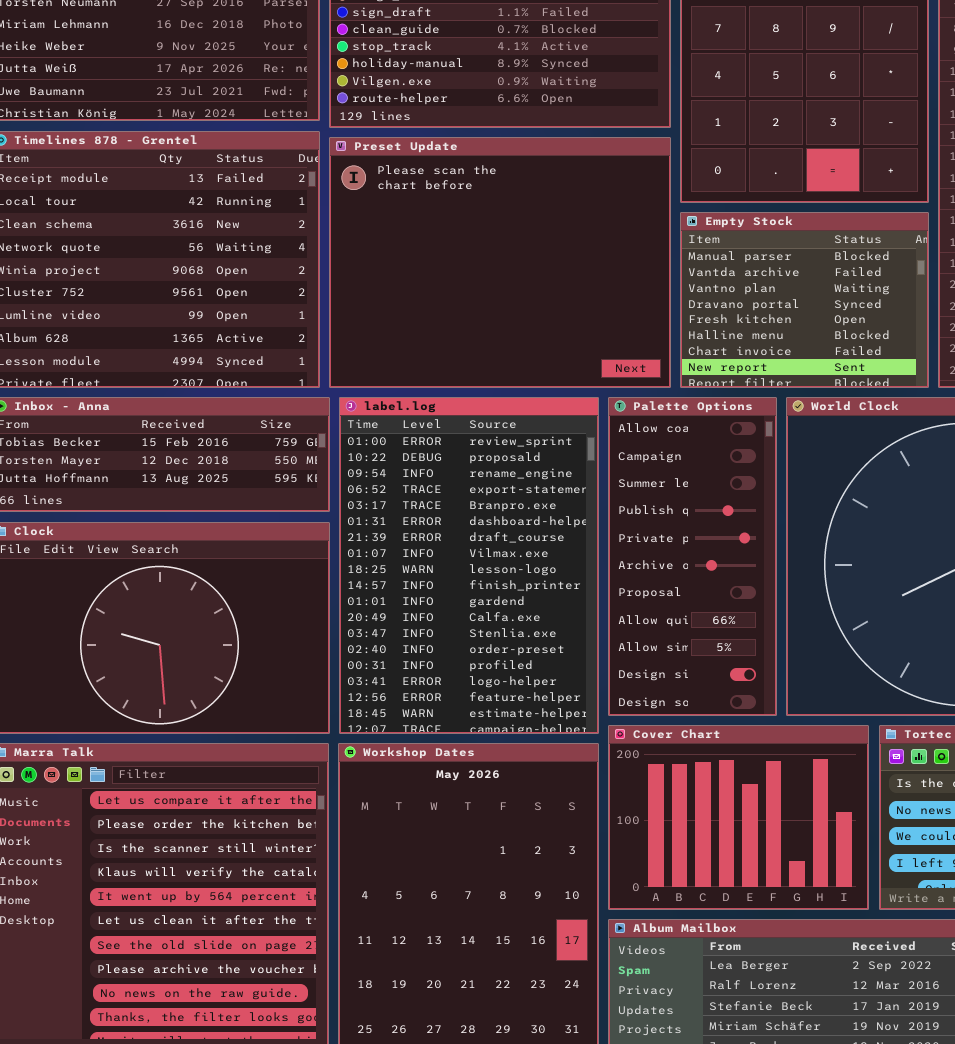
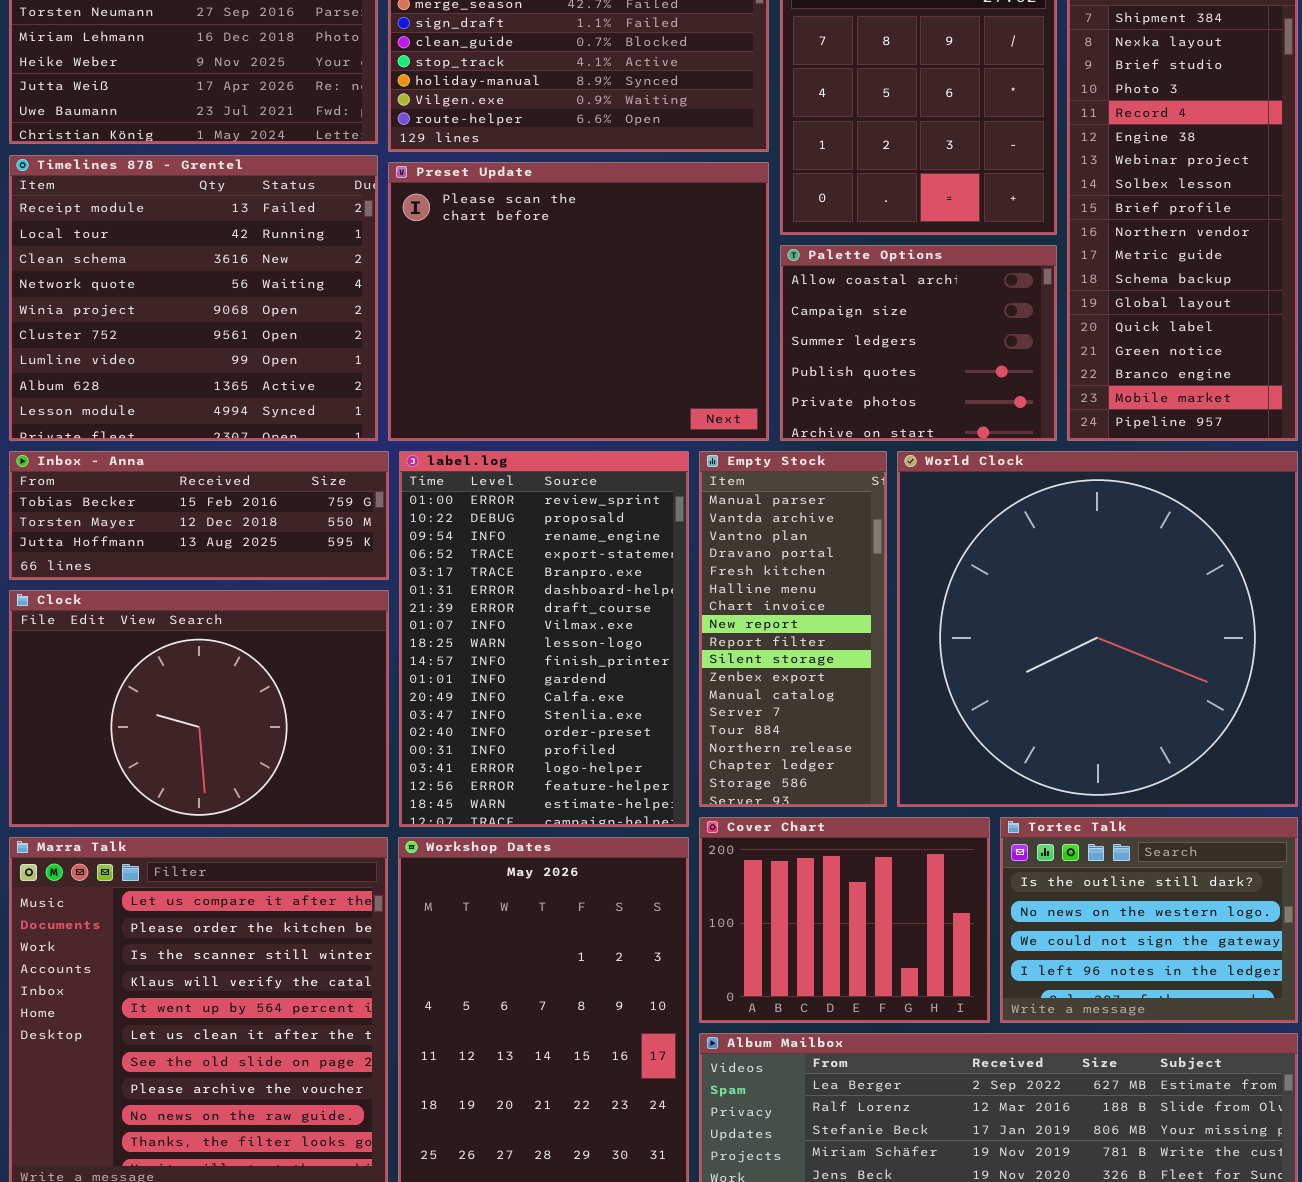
Empty Stock: [680,212,929,388] -> [699,451,887,807], moved, resized
Palette Options: [608,397,777,716] -> [780,245,1057,441], moved, resized

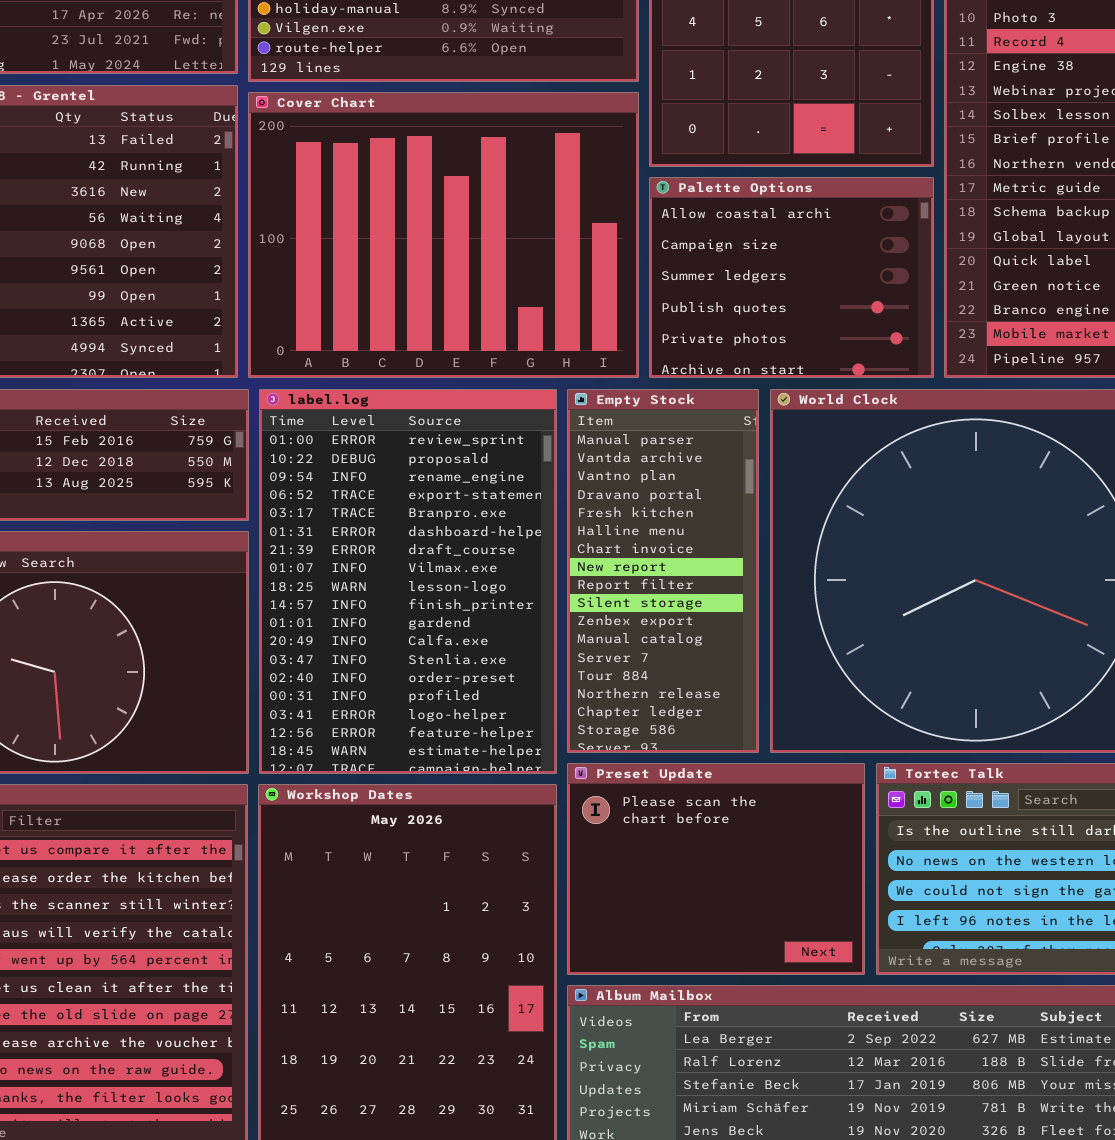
Preset Update: [388,162,769,441] -> [567,763,865,975], moved, resized
Cover Chart: [699,817,990,1023] -> [248,92,639,378], moved, resized

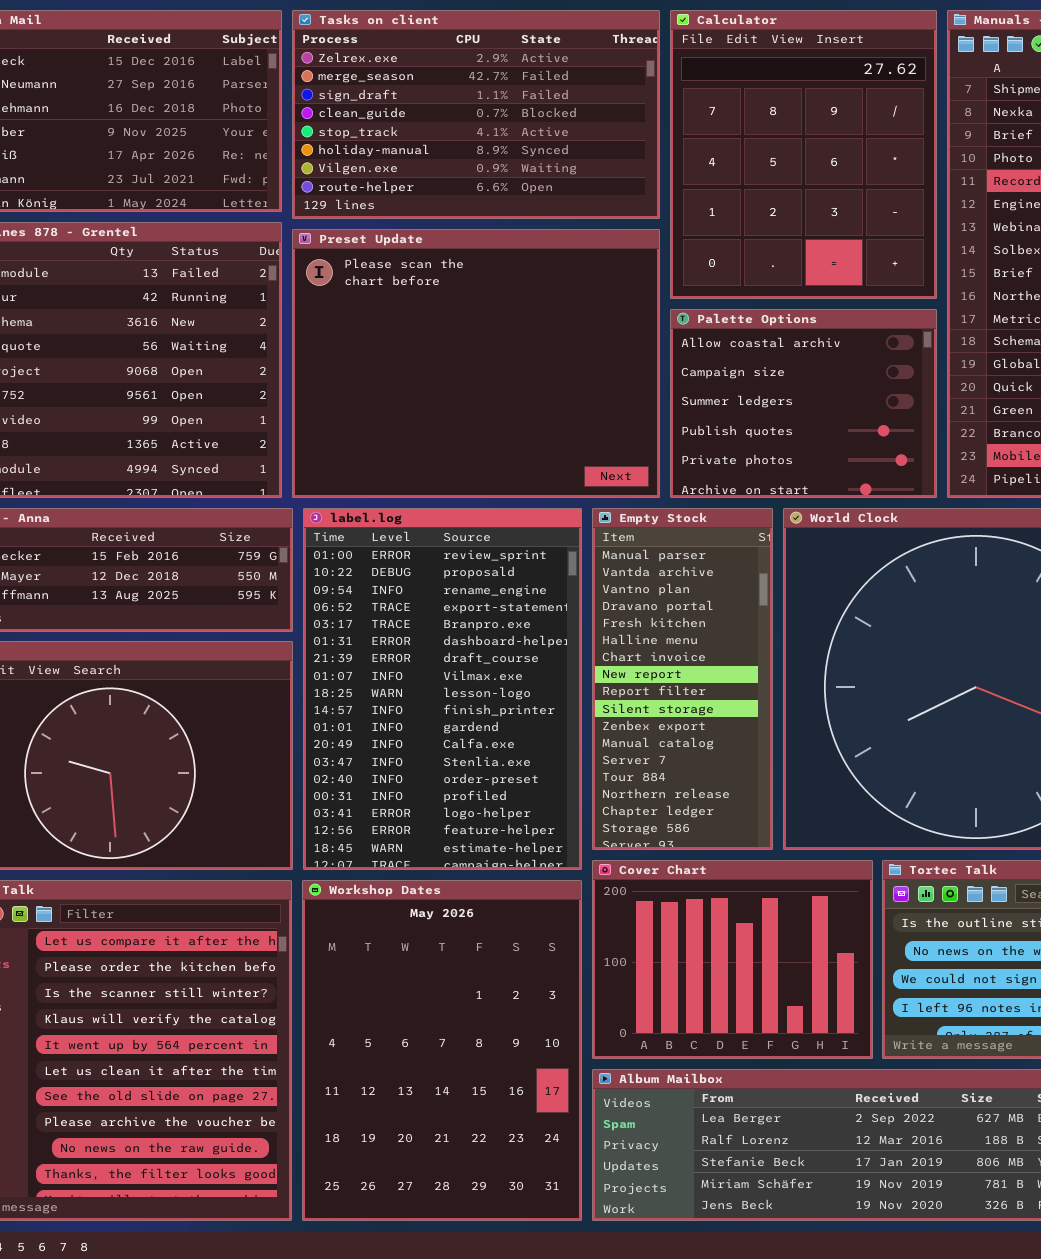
Cover Chart: [248,92,639,378] -> [592,860,873,1059], moved, resized
Preset Update: [567,763,865,975] -> [292,229,660,498], moved, resized

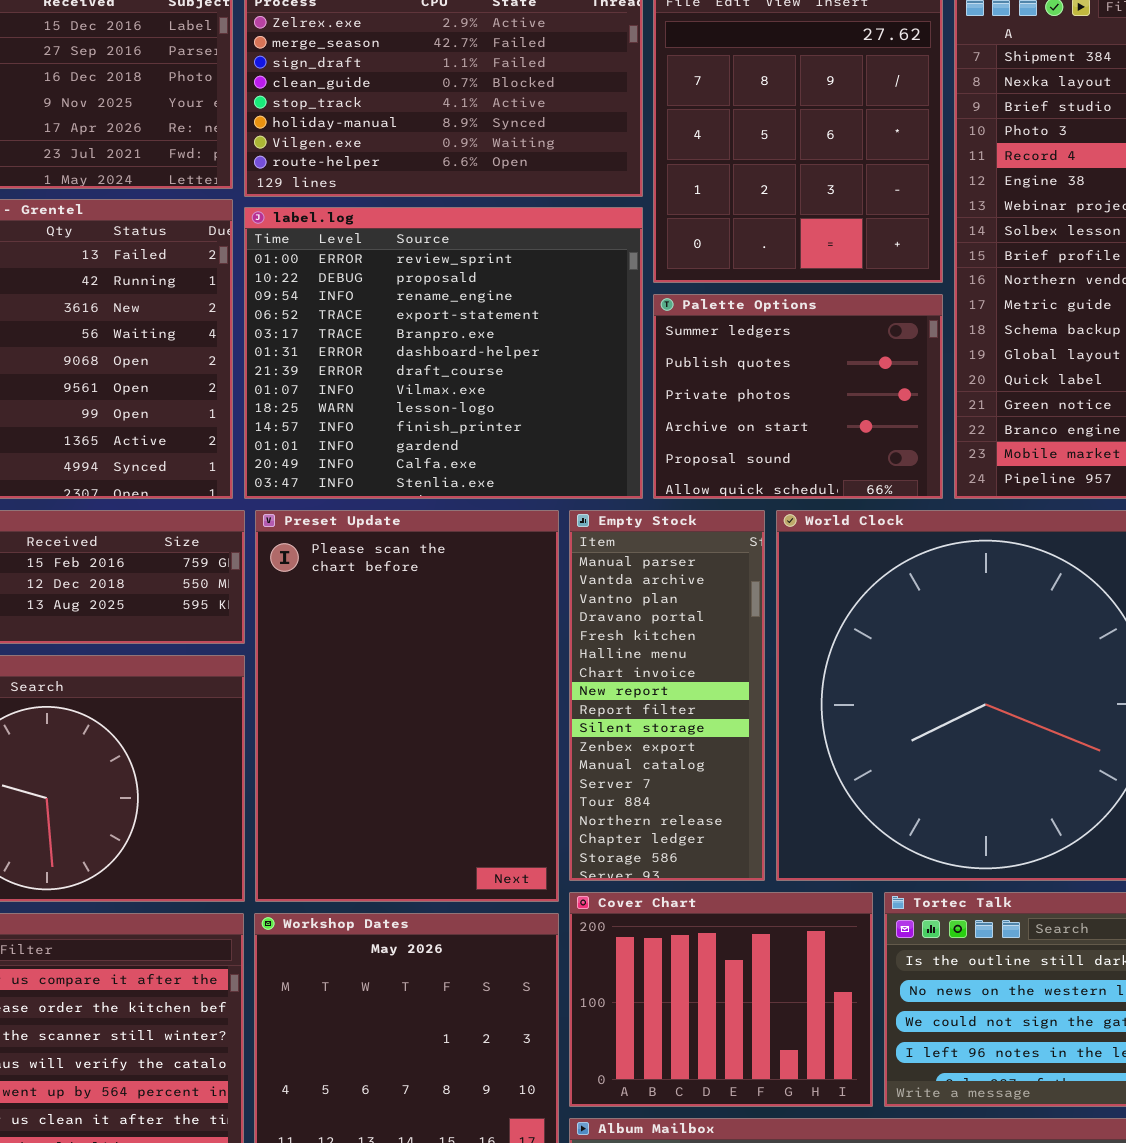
Preset Update: [292,229,660,498] -> [255,510,559,902], moved, resized
Palette Options: [670,309,937,498] -> [653,294,943,499], scrolled down 2 rows
label.log: [303,508,582,870] -> [244,207,643,499], moved, resized

